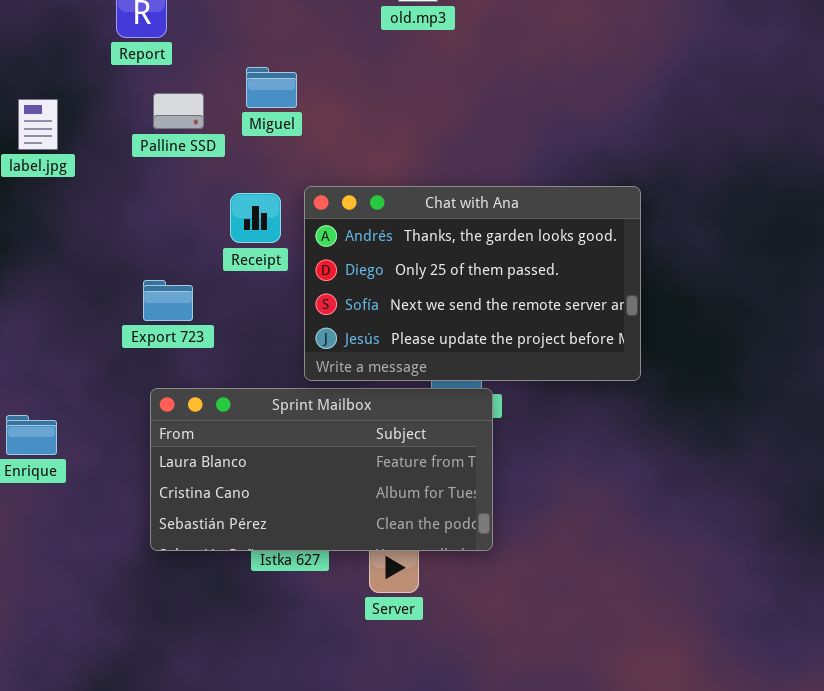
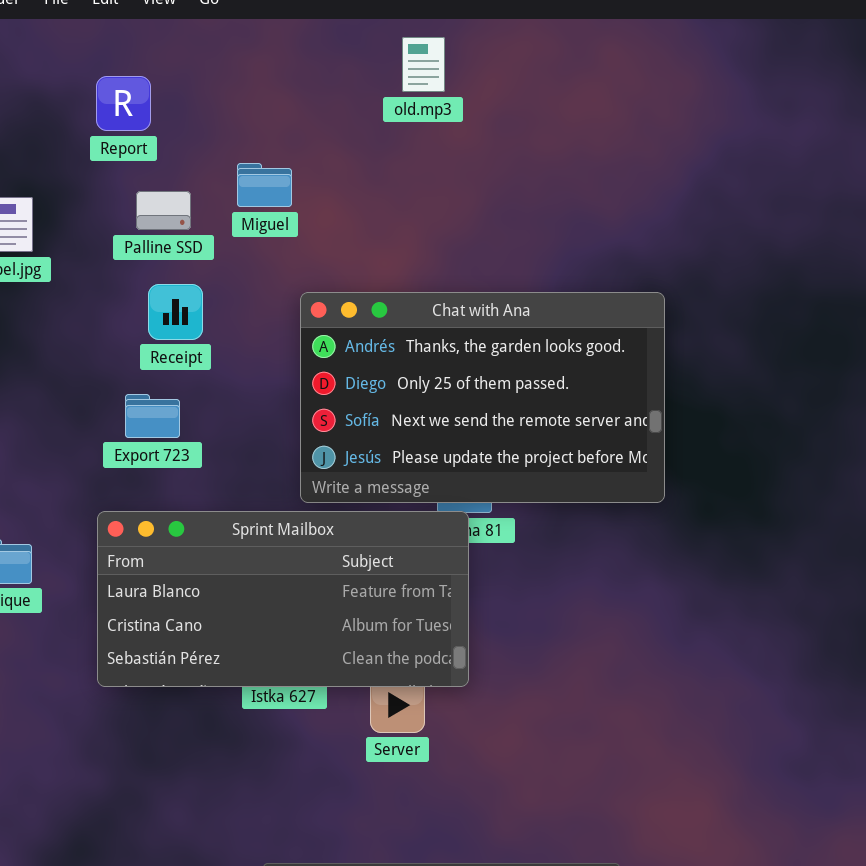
Receipt: [230,193,281,243] -> [148,284,203,340], moved
Sprint Mailbox: [150,388,493,551] -> [97,511,469,687], moved

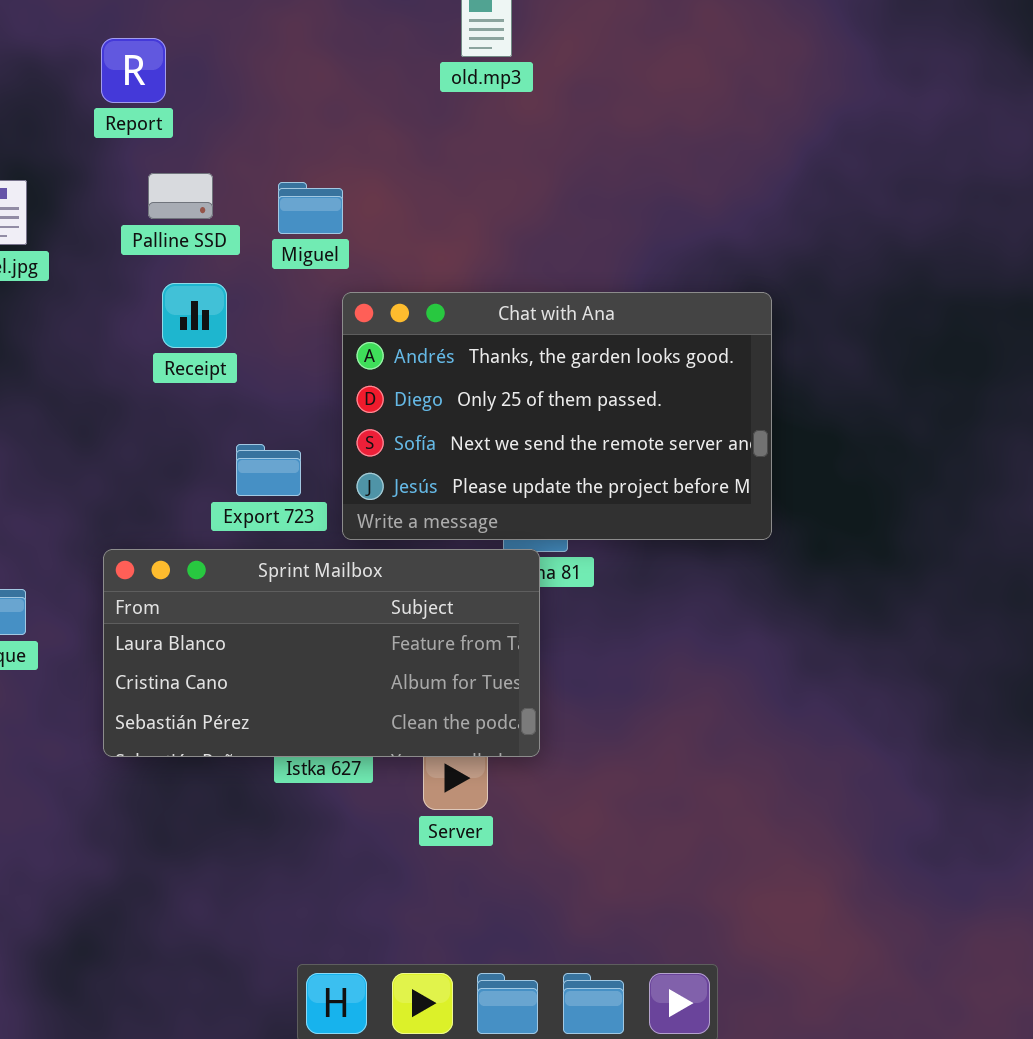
Miguel: [237,163,292,207] -> [278,182,343,234], moved
Export 723: [125,394,180,438] -> [236,444,301,496], moved

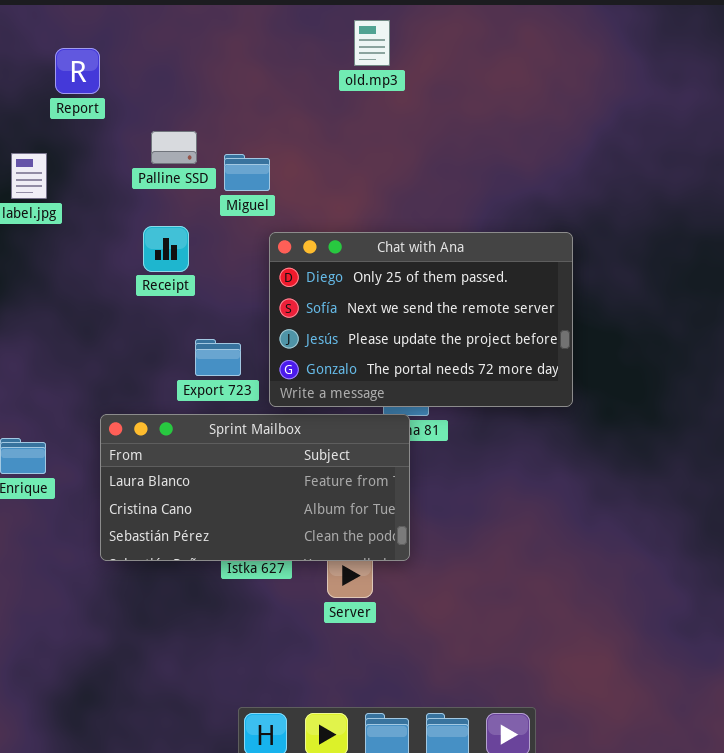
Report: [101,38,166,103] -> [55,48,100,94], moved
Palline SSD: [148,173,213,219] -> [151,131,197,164], moved
Chat with Ana: [342,292,772,540] -> [269,232,573,407], scrolled down 1 row

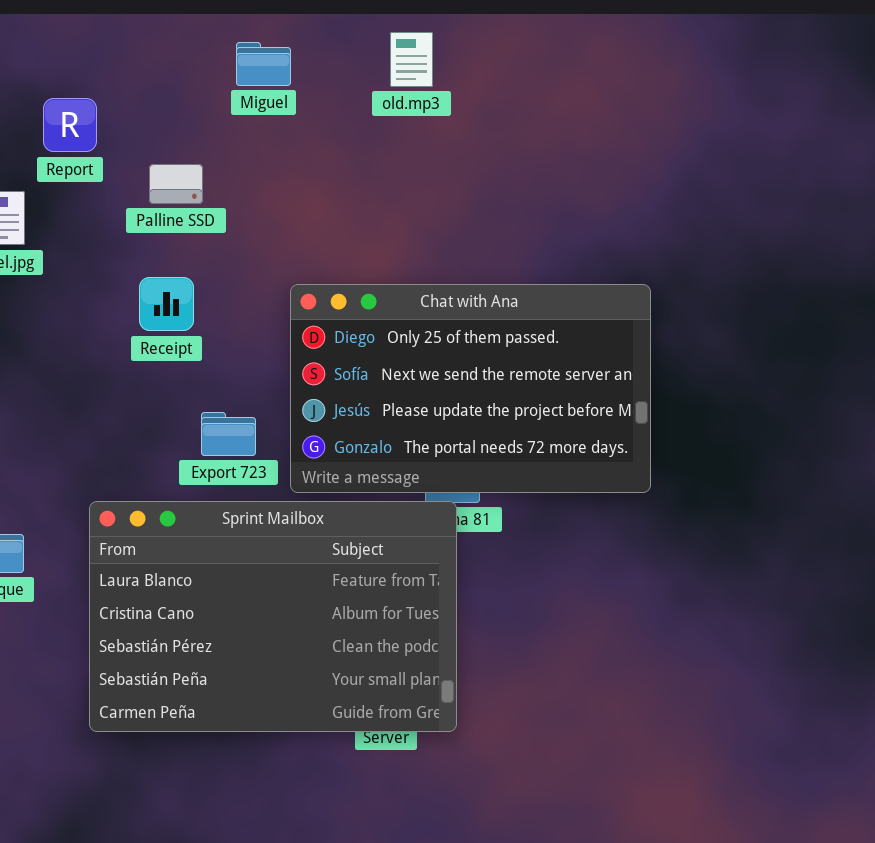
Report: [55,48,100,94] -> [43,98,97,152], moved
Miguel: [224,154,270,191] -> [236,42,291,86], moved
Sprint Mailbox: [100,414,410,561] -> [89,501,457,732], resized

